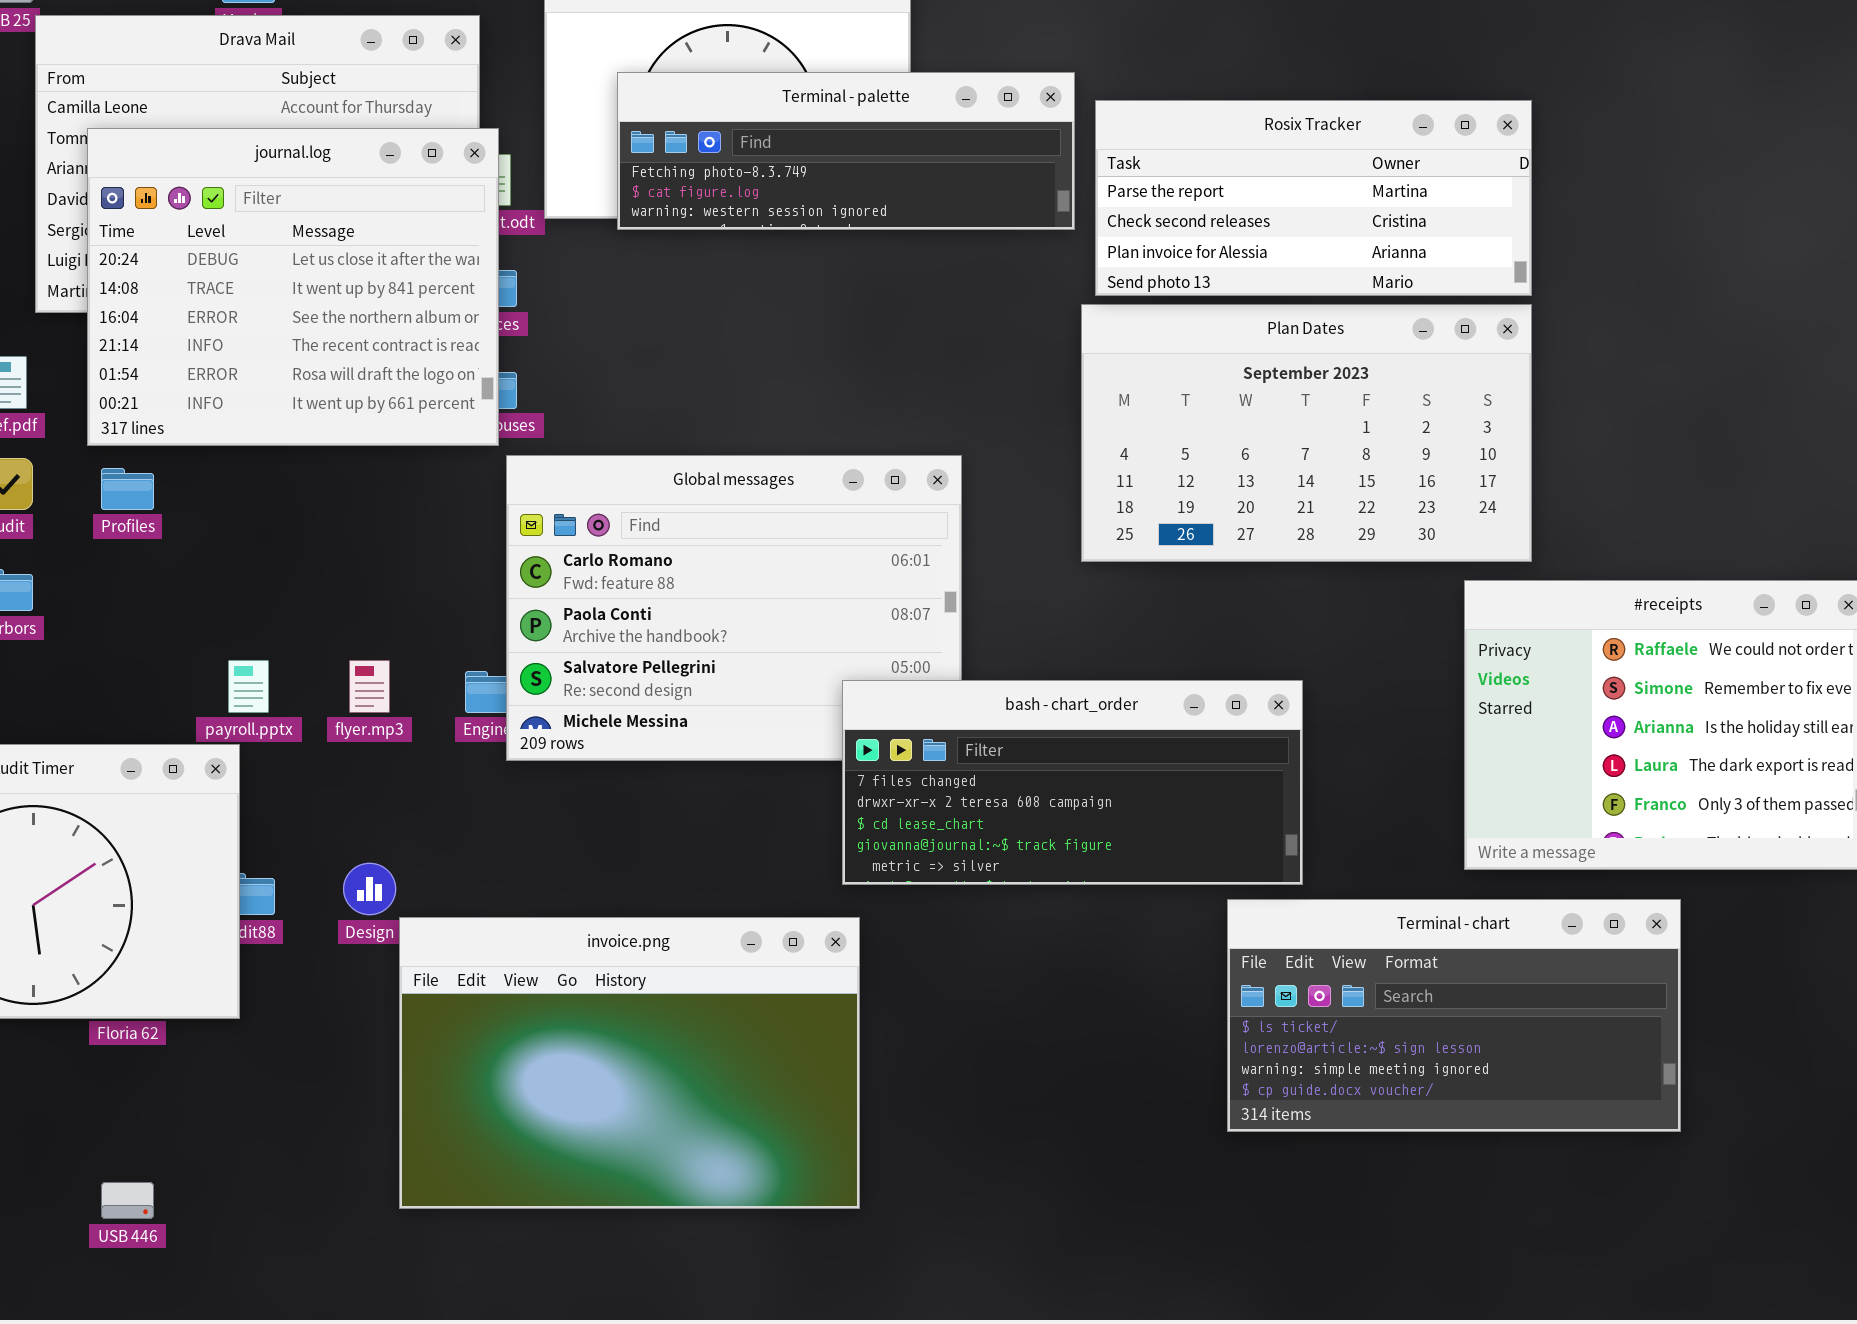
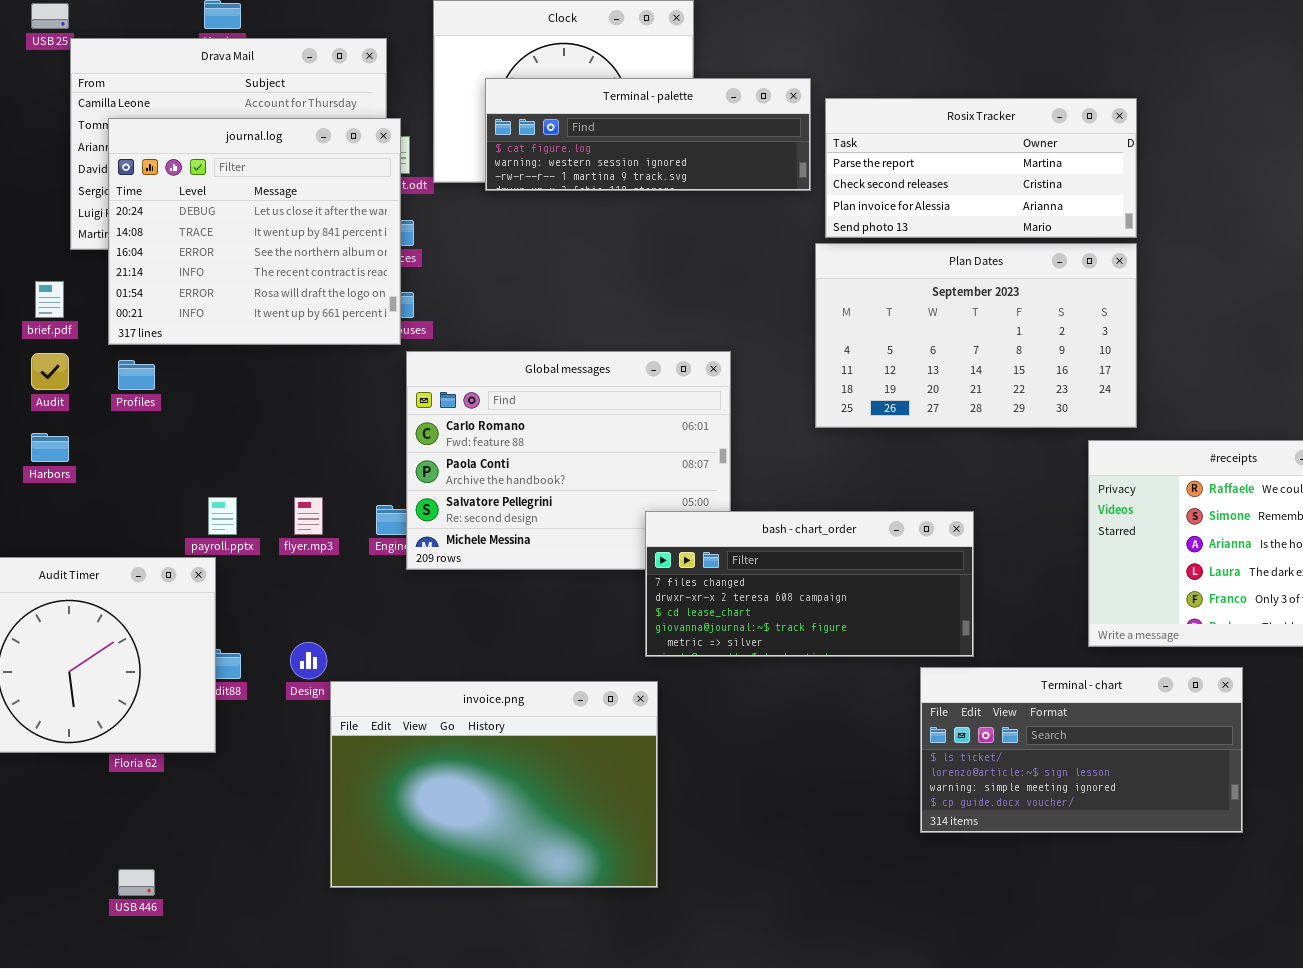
Terminal - palette: [617,72,1075,230] -> [485,78,811,191], scrolled down 1 row

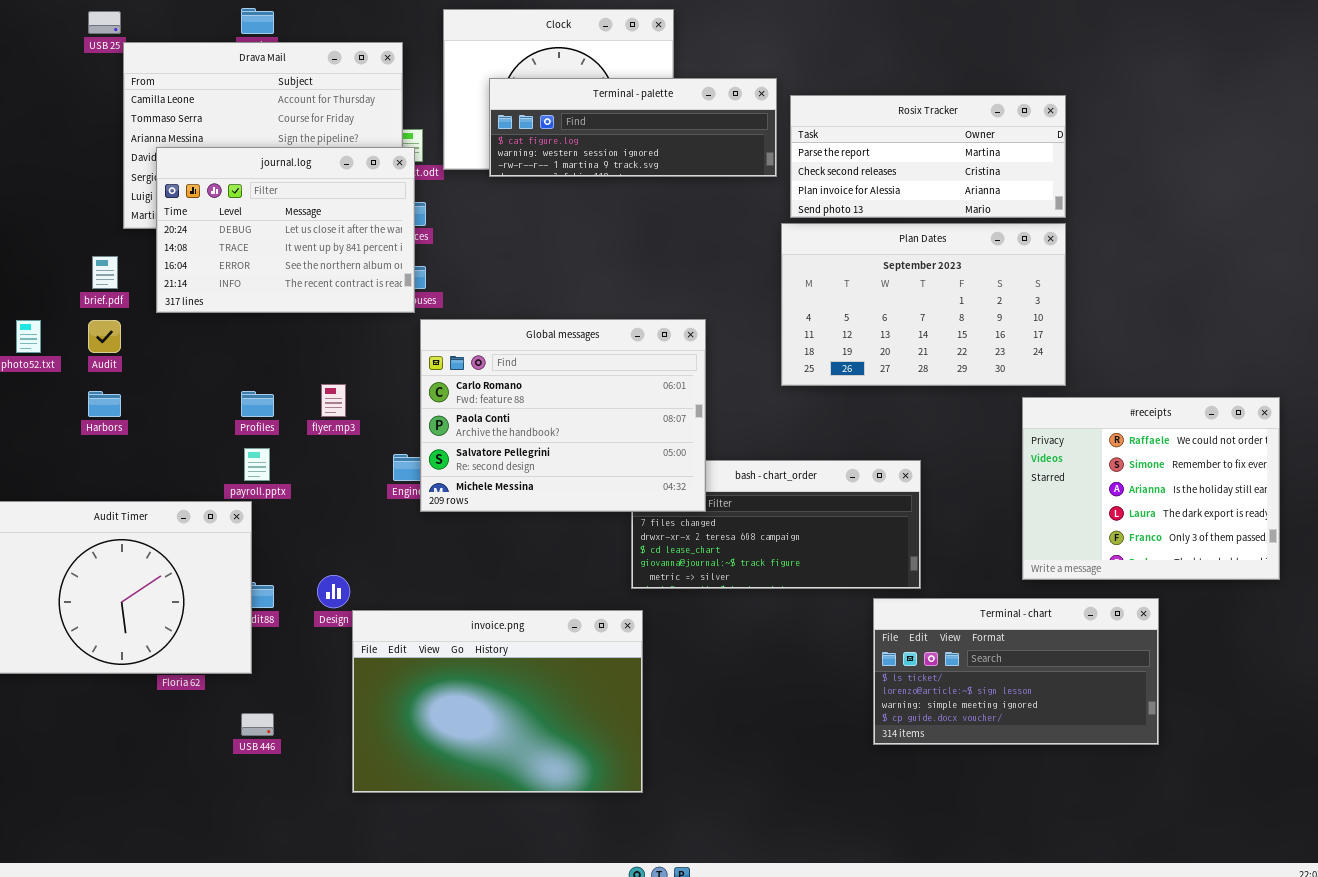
journal.log: [108,118,401,345] -> [156,147,415,313], resized
Global messages: [406,351,731,570] -> [420,319,706,512], raised
Profiles: [118,360,155,390] -> [241,391,274,417], moved
flyer.mp3: [294,497,323,535] -> [321,384,346,417], moved
USB 446: [118,869,155,896] -> [241,713,274,736], moved

